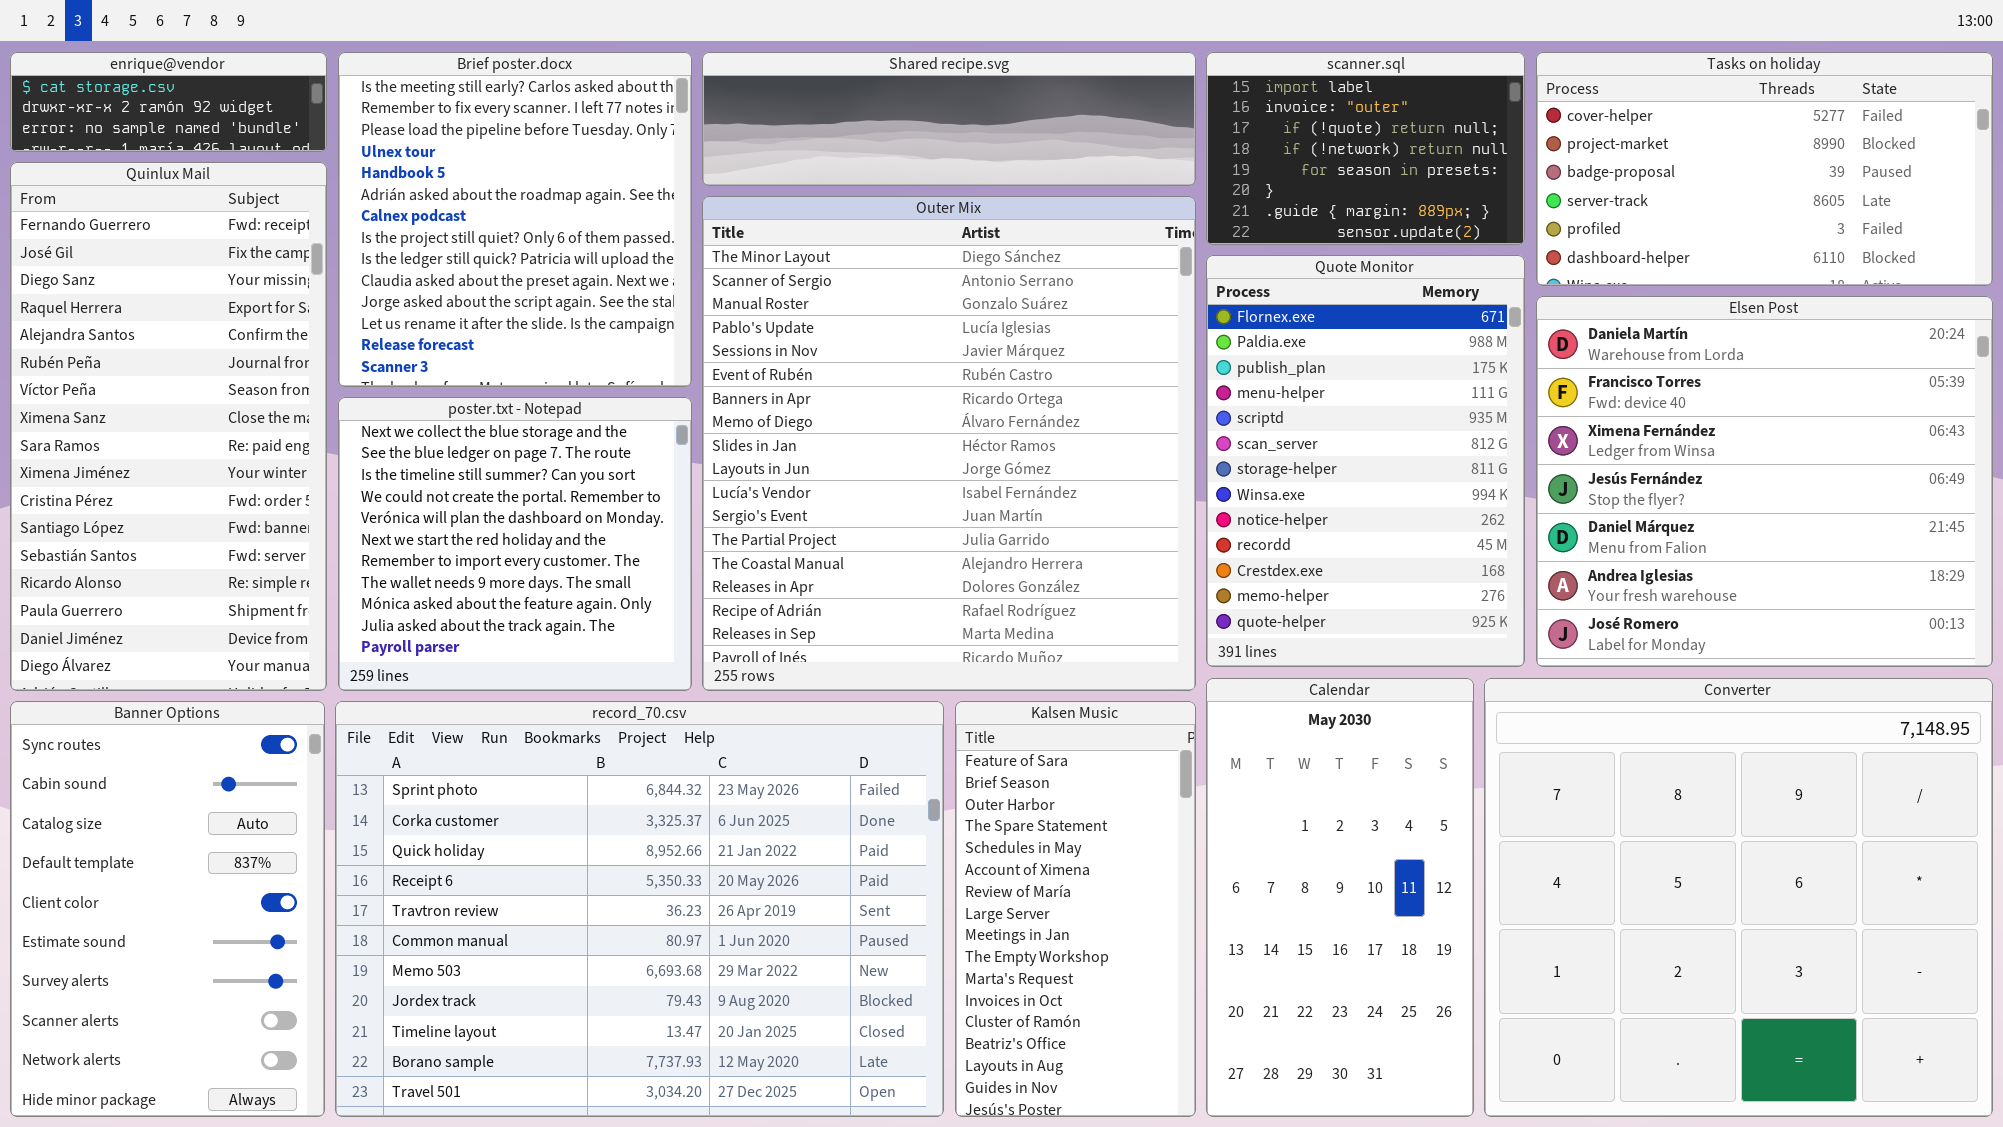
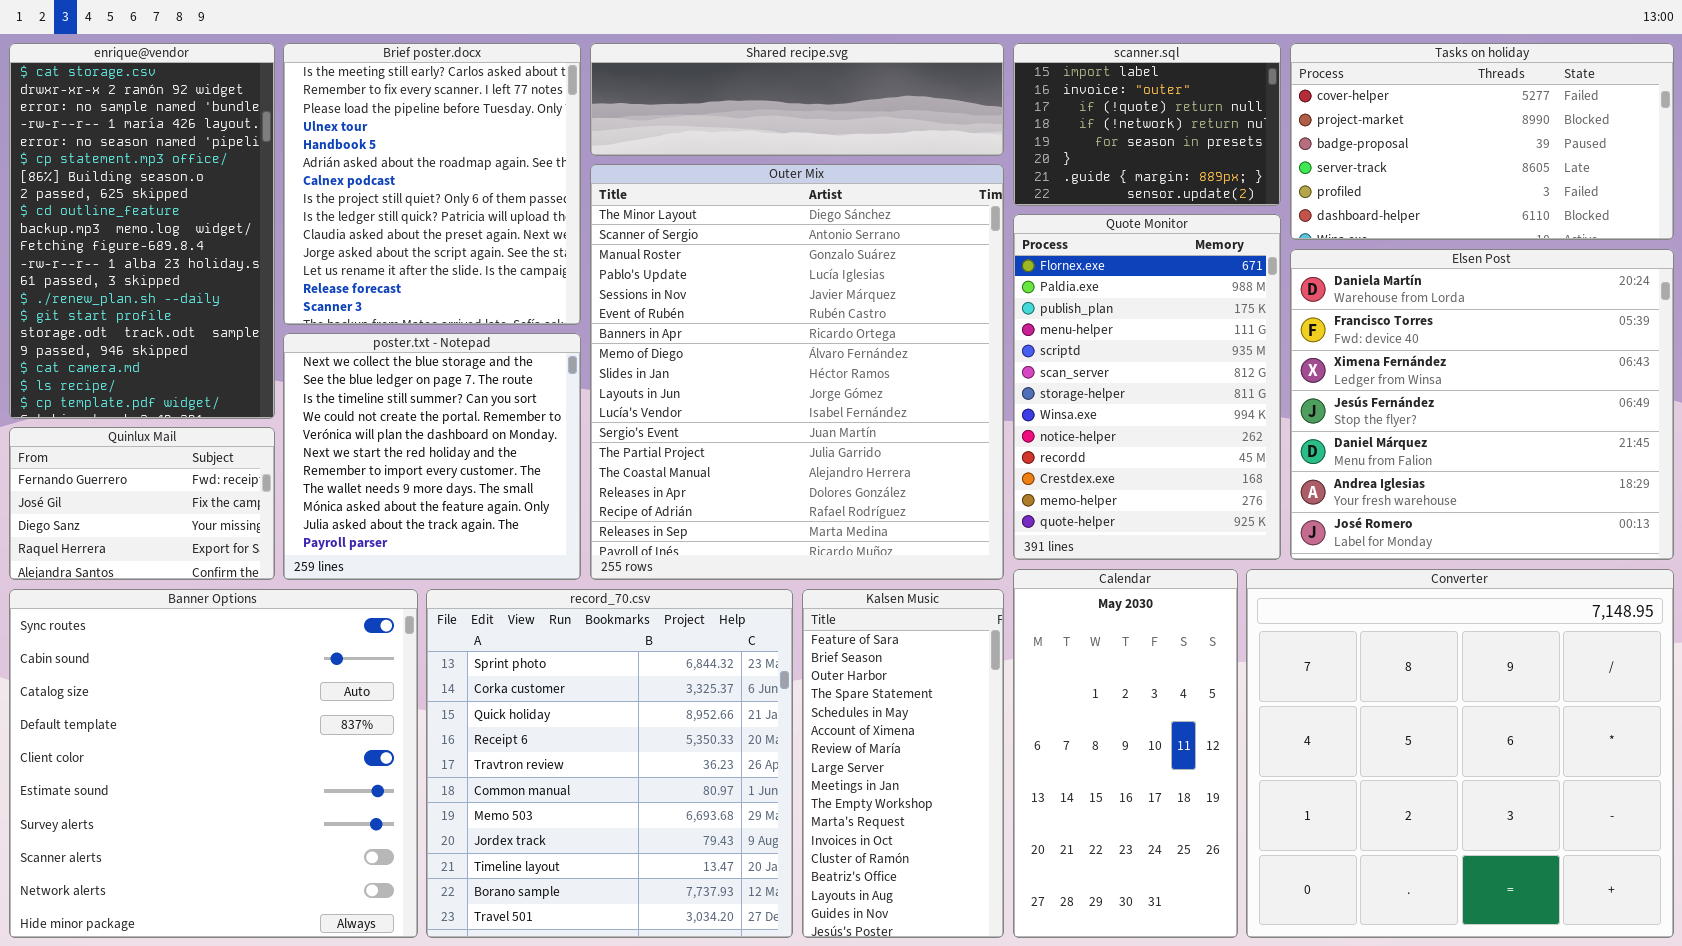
enrique@vendor: [10,52,327,152] -> [9,43,275,419], resized
Quinlux Mail: [10,162,327,691] -> [9,427,275,580], resized
Banner Options: [10,701,325,1117] -> [9,589,418,938], resized
record_70.csv: [335,701,944,1117] -> [426,589,793,938], resized

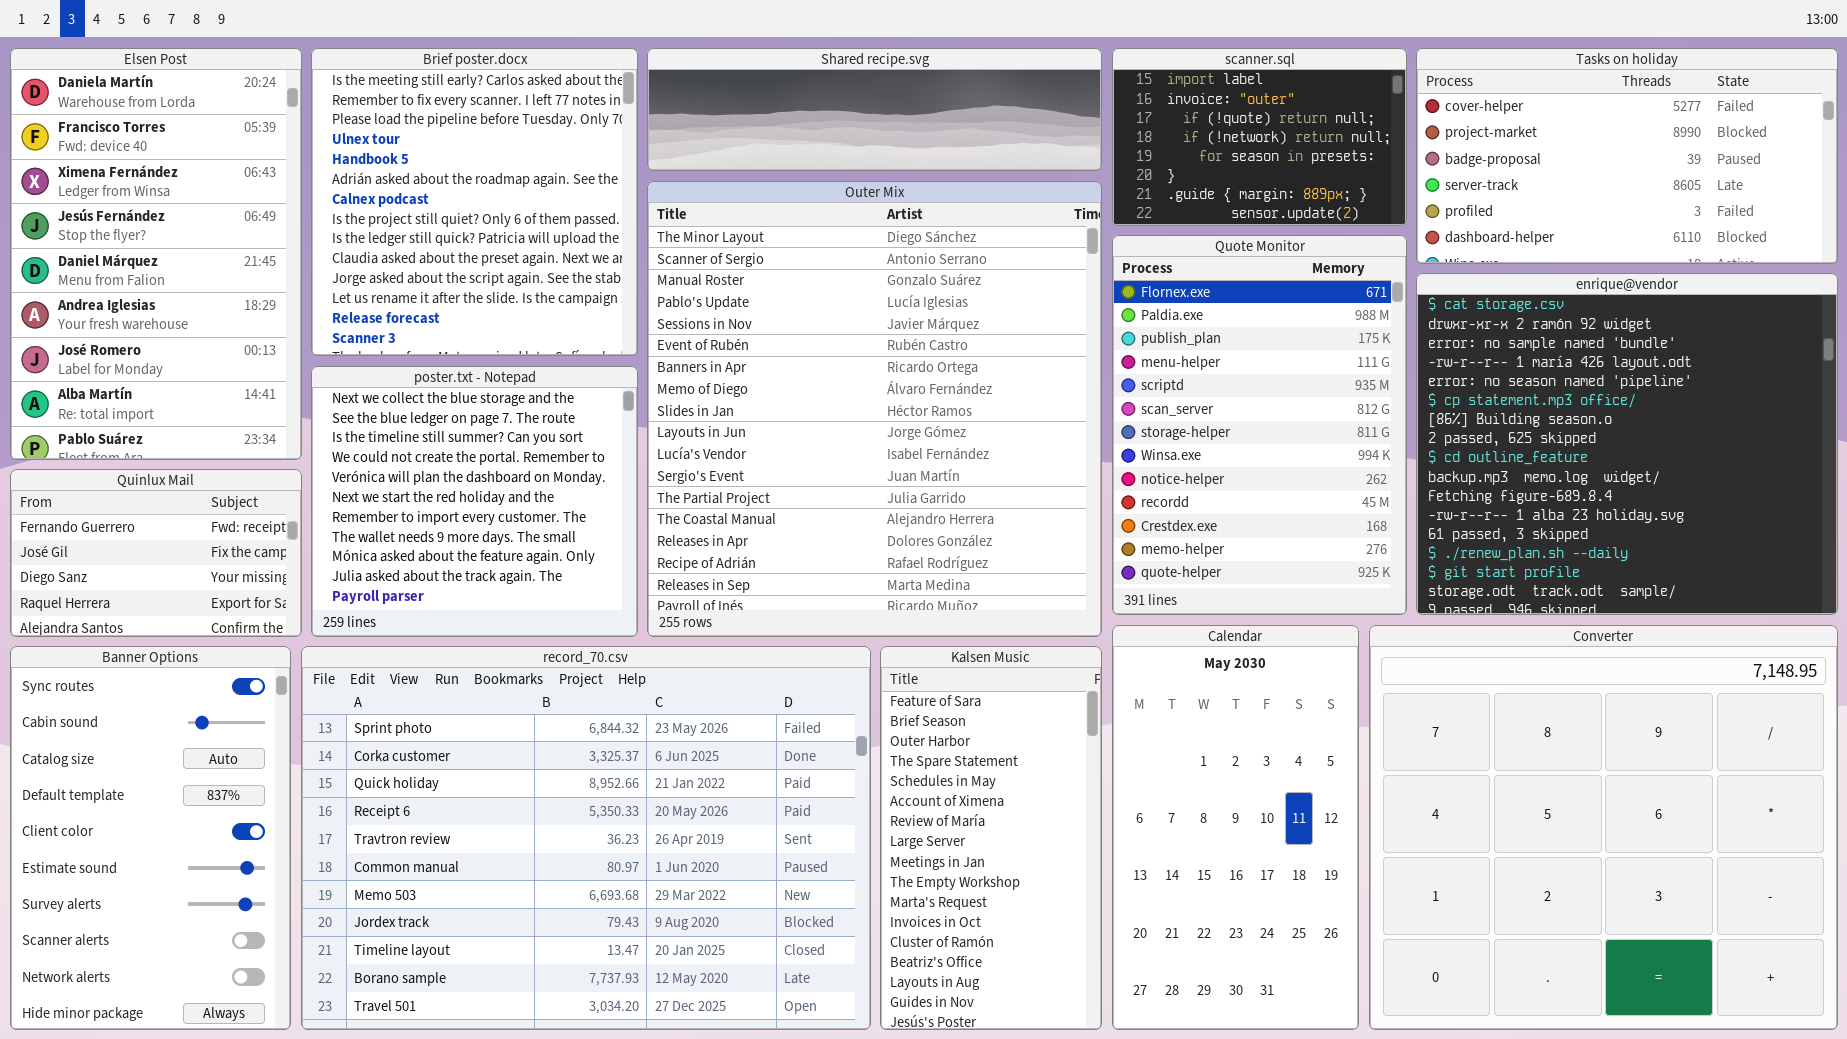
enrique@vendor: [9,43,275,419] -> [1416,273,1838,615], moved, resized
Elsen Post: [1290,249,1674,560] -> [10,48,302,460], moved, resized
Banner Options: [9,589,418,938] -> [10,646,291,1030], resized
record_70.csv: [426,589,793,938] -> [301,646,871,1030], resized

